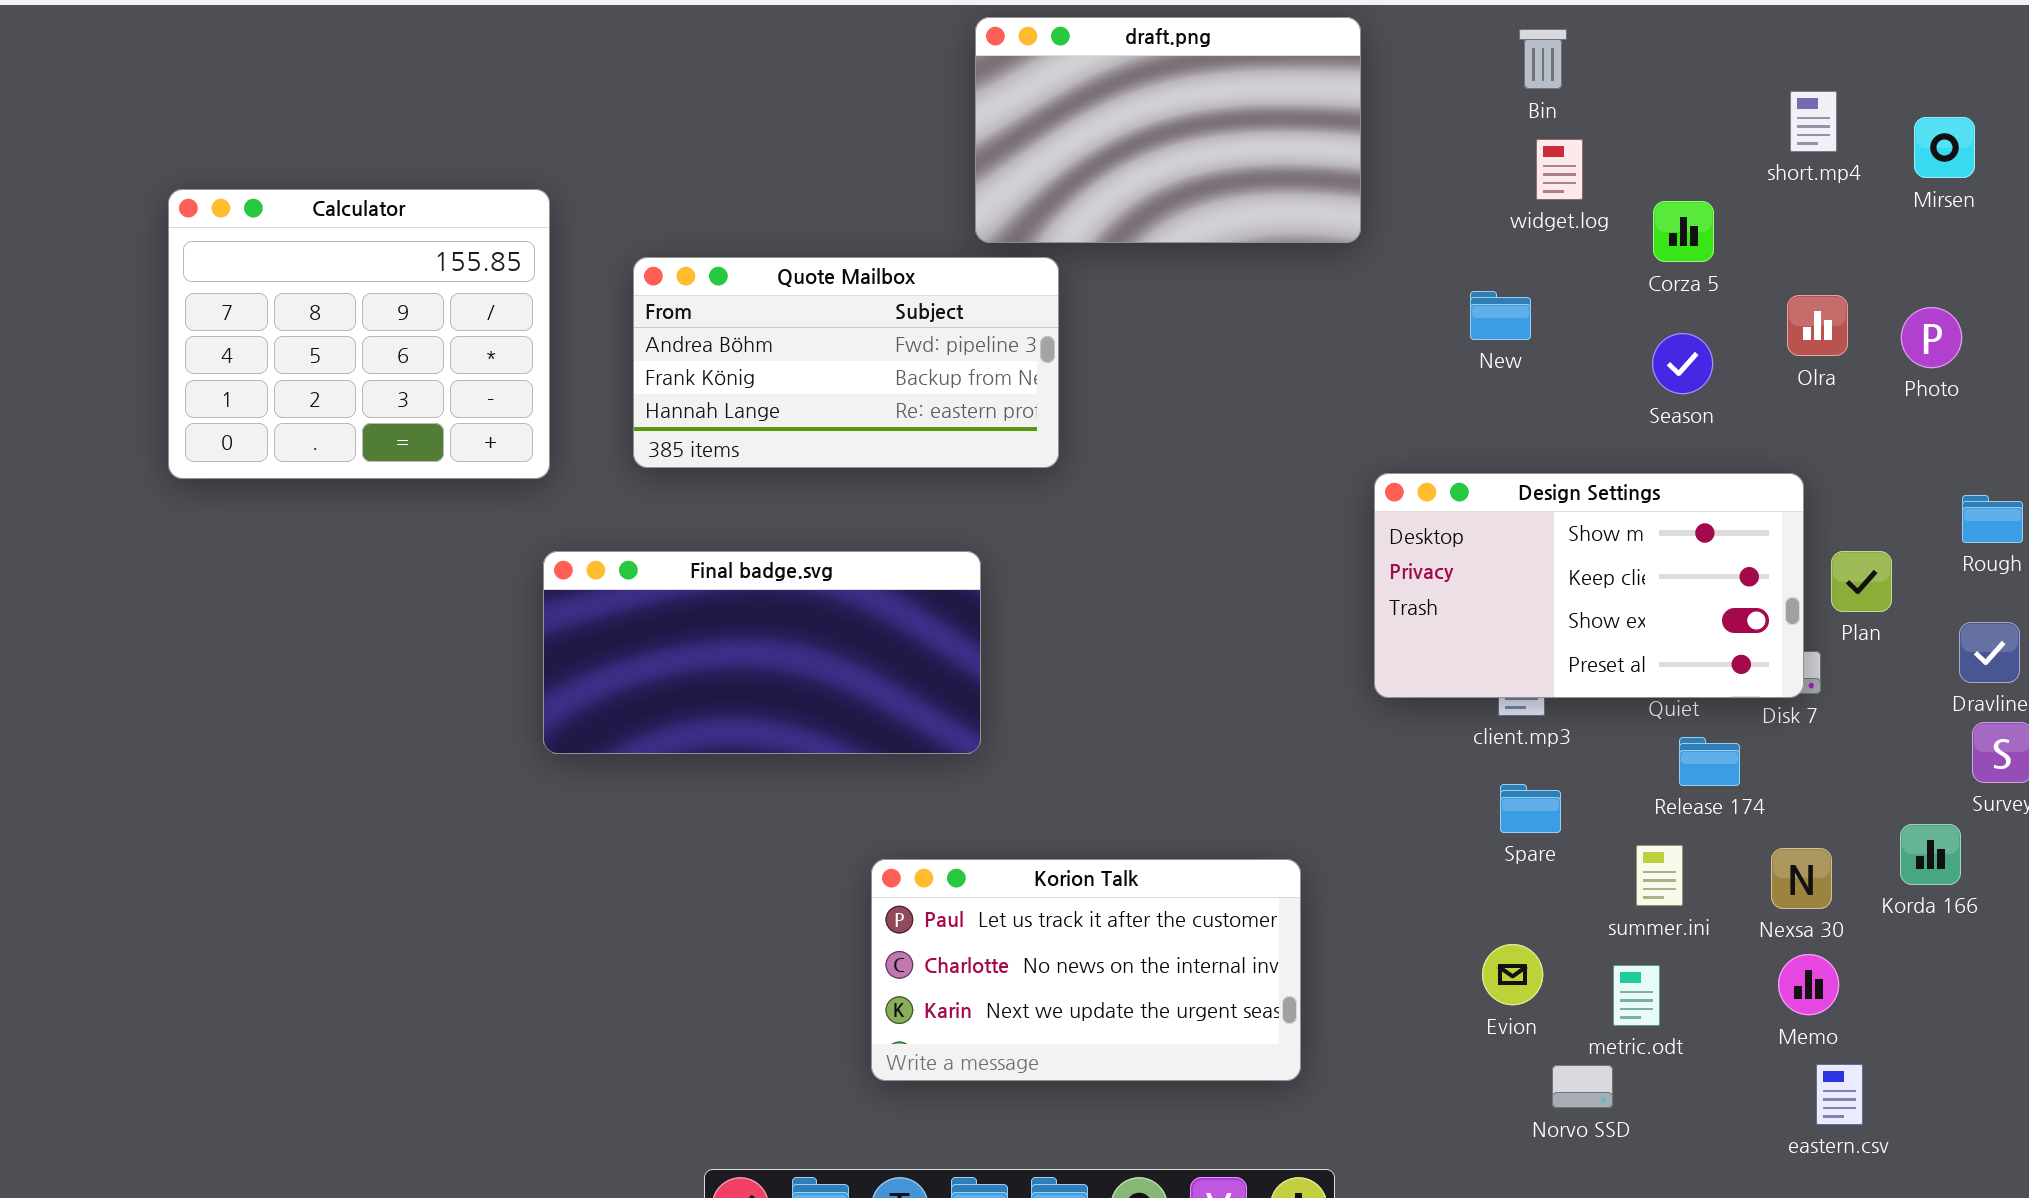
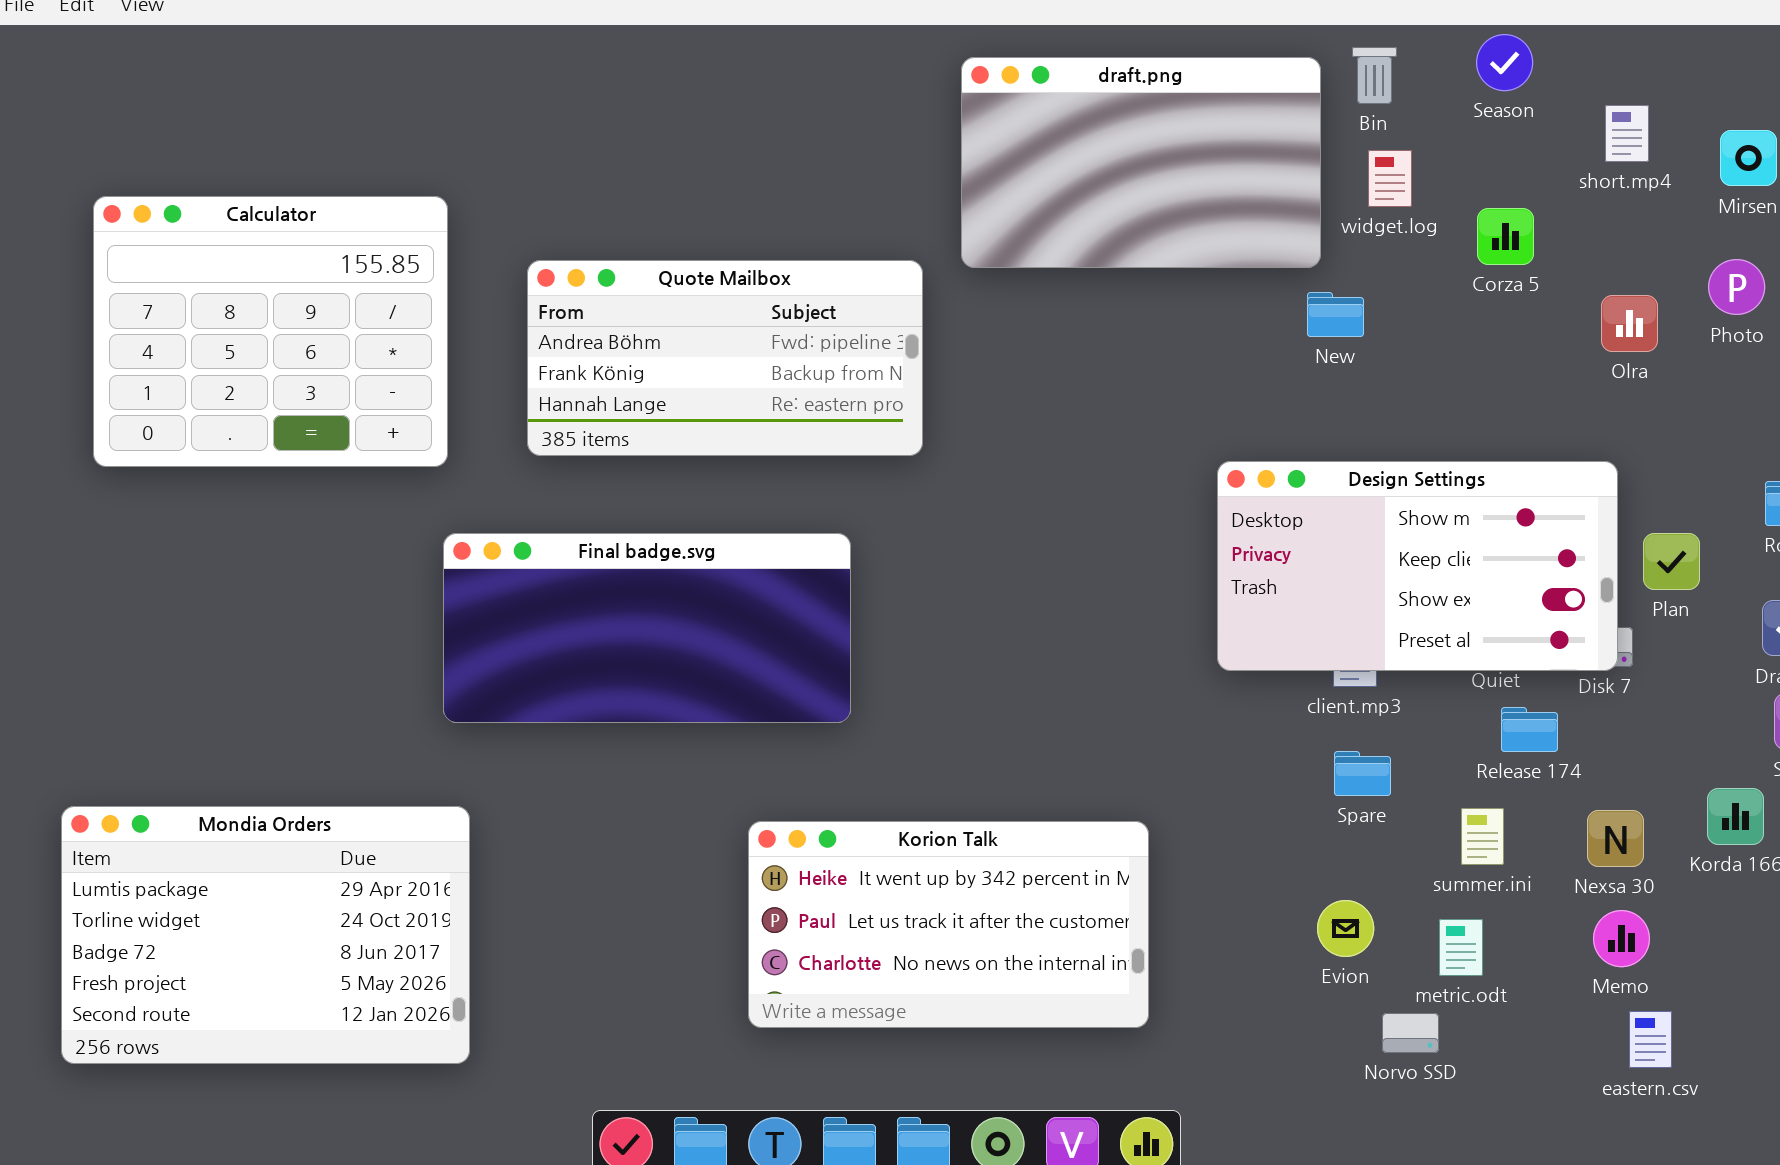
draft.png: [975,17,1361,243] -> [961,57,1321,268], moved
Photo: [1901,307,1962,368] -> [1708,259,1765,315], moved
Season: [1652,333,1713,394] -> [1476,34,1533,91], moved
Mondia Orders: none -> [61,806,470,1064], opened
Korion Talk: [871,859,1301,1081] -> [748,821,1149,1028], scrolled up 1 row

